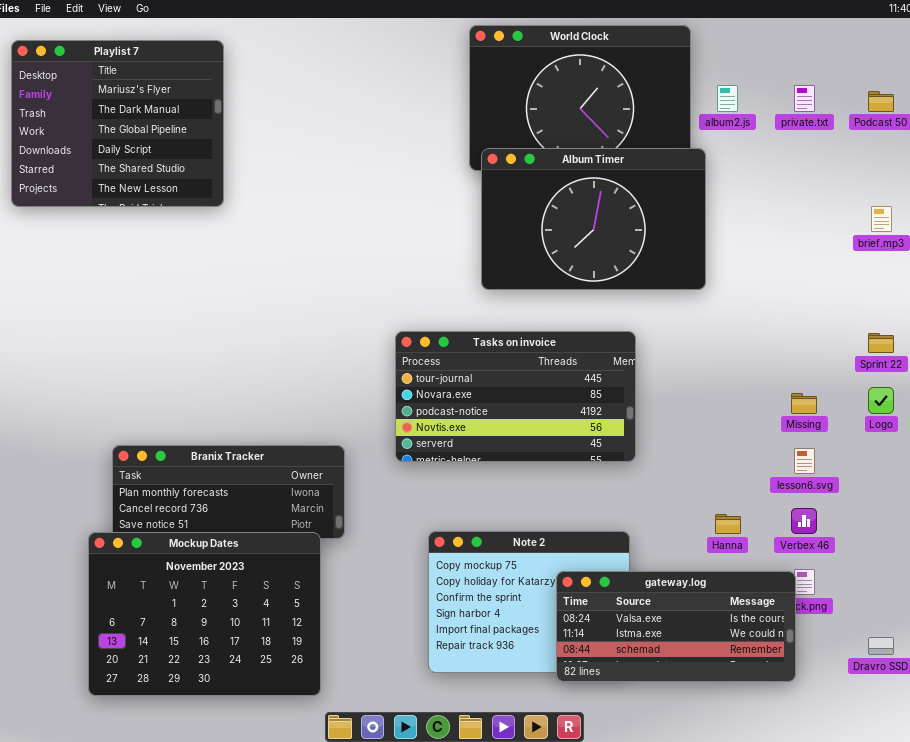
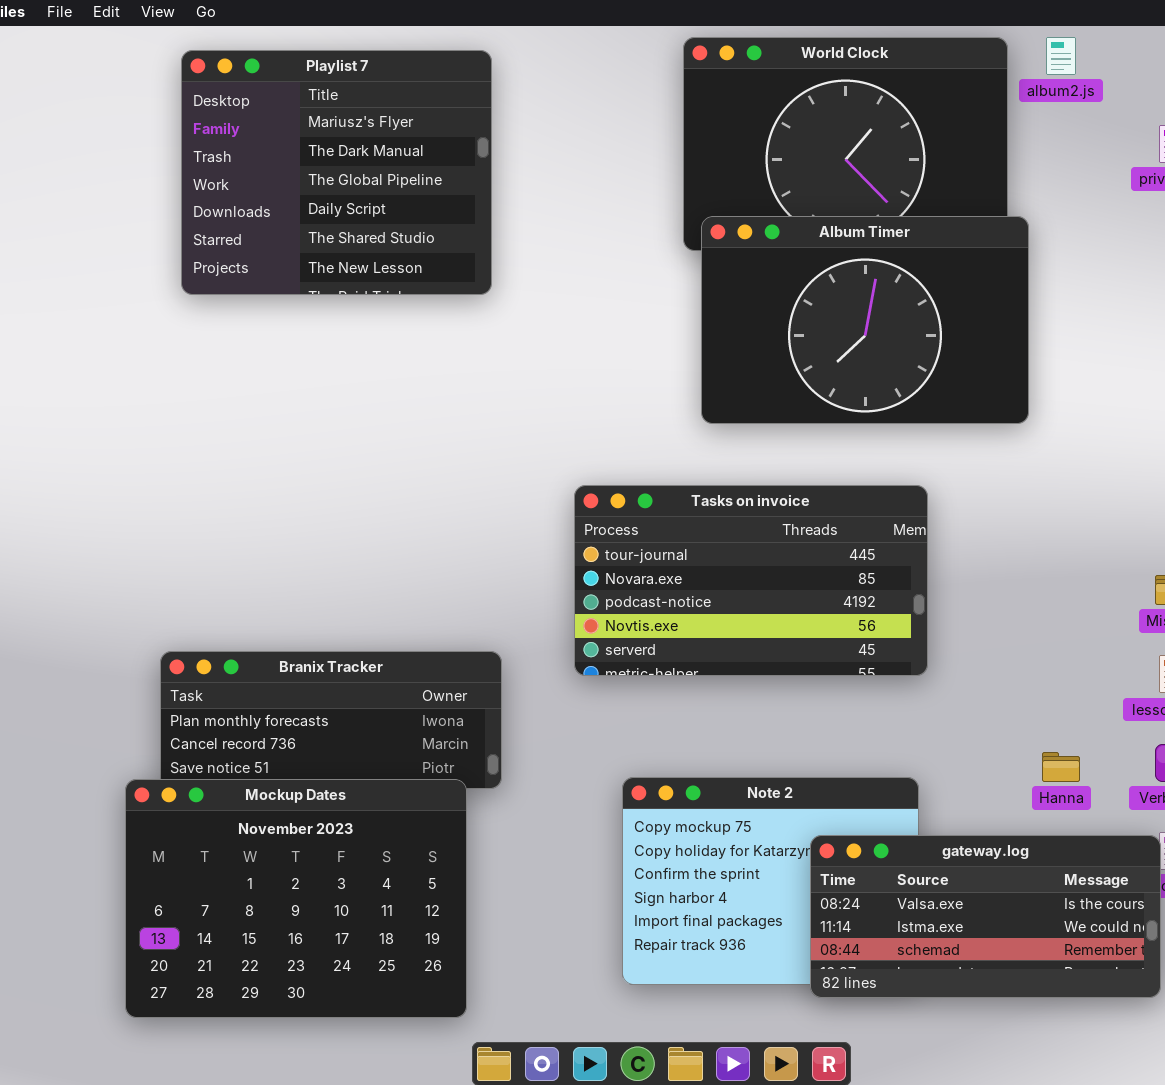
Playlist 7: [11,40,224,207] -> [181,50,492,295], moved
album2.js: [717,85,738,112] -> [1046,37,1076,75], moved

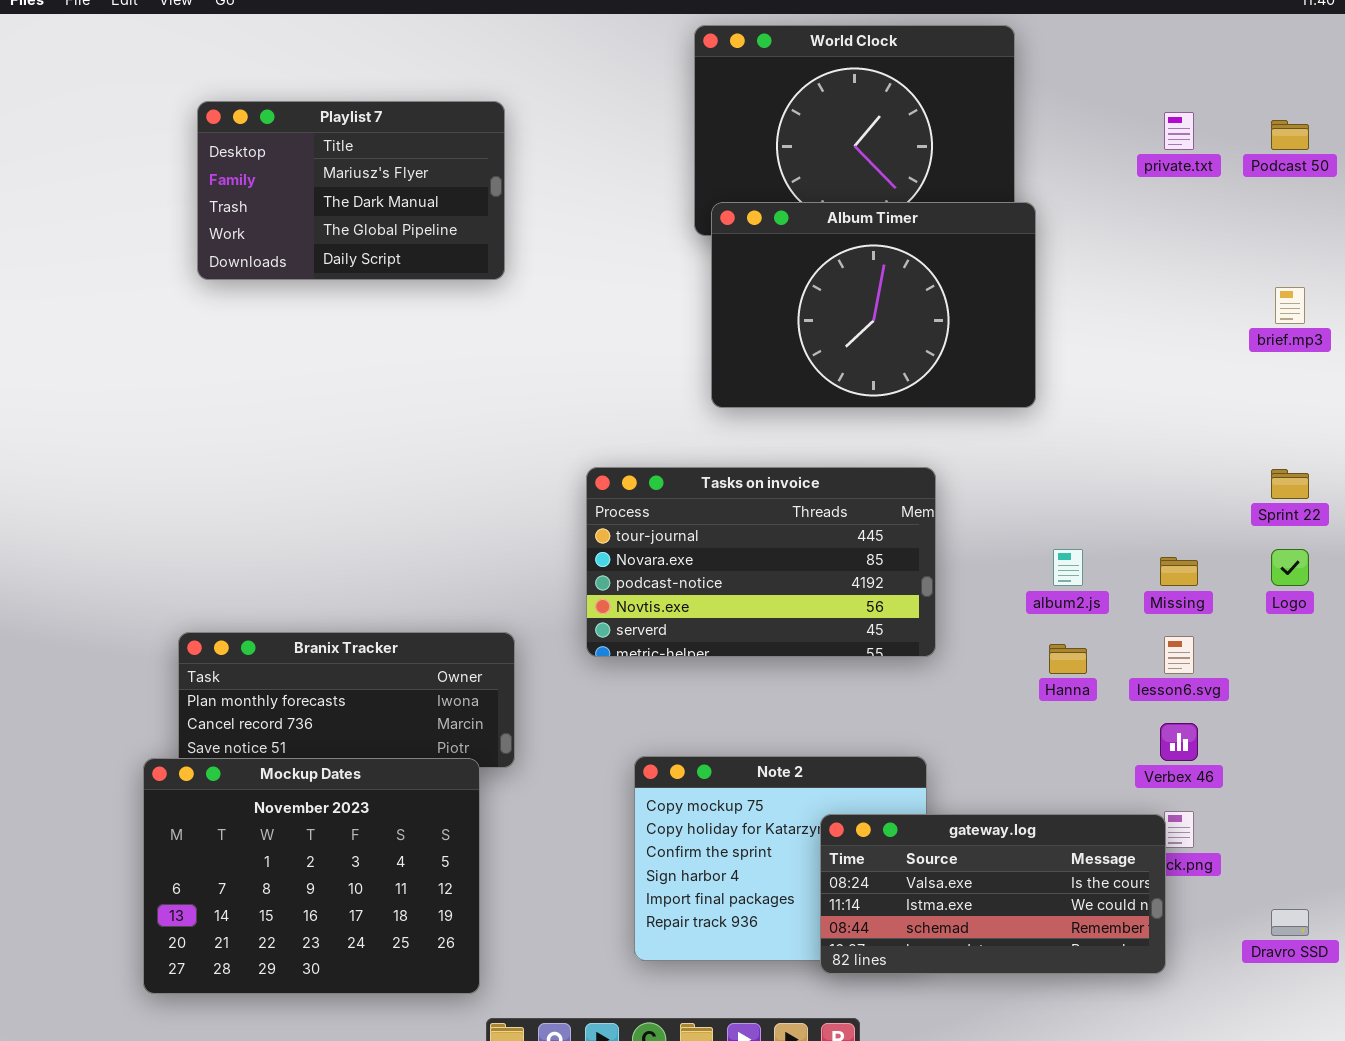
album2.js: [1046,37,1076,75] -> [1053,549,1083,586], moved
Playlist 7: [181,50,492,295] -> [197,101,505,280], resized
Hanna: [1042,752,1080,782] -> [1049,644,1087,674], moved

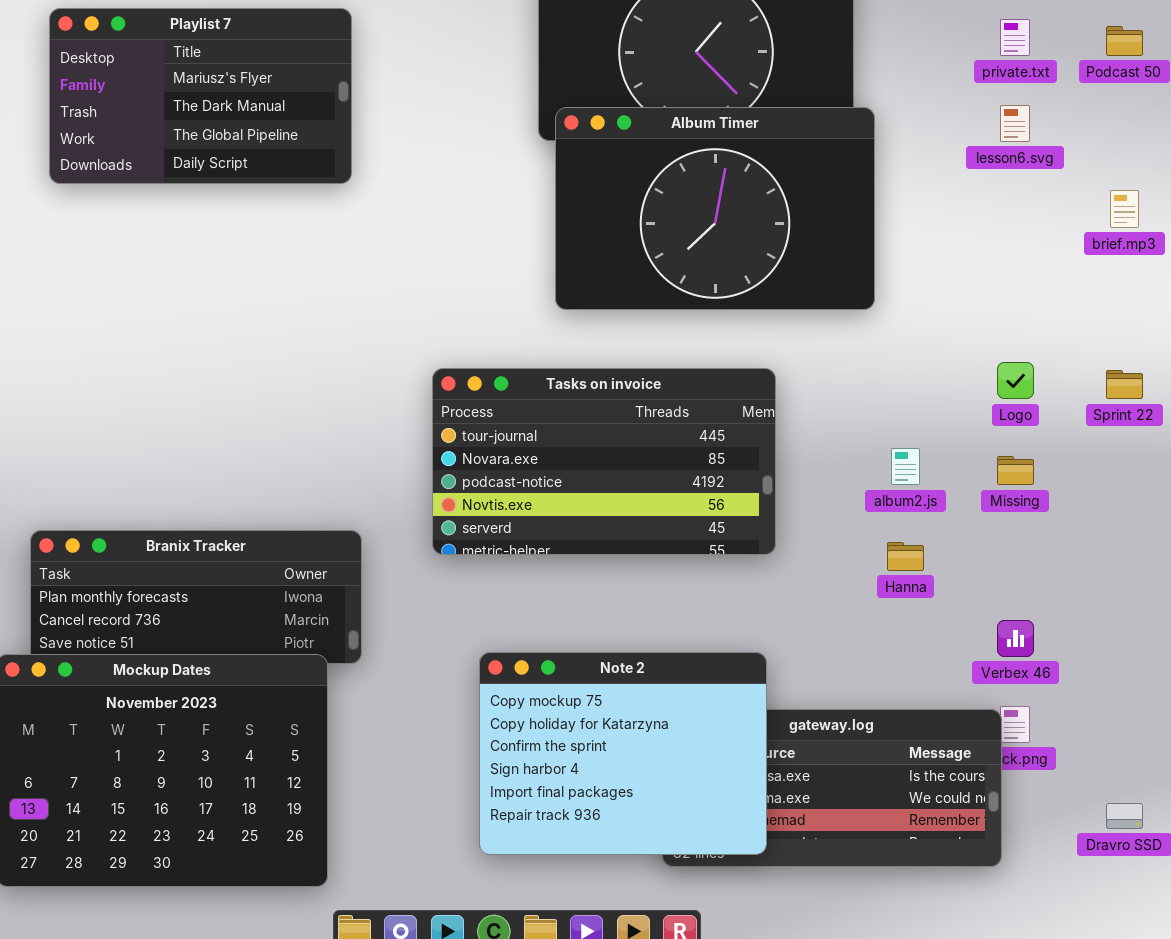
Logo: [1271,549,1309,586] -> [997,362,1034,399], moved
lesson6.svg: [1164,636,1194,674] -> [1000,105,1030,142], moved
Note 2: [634,756,927,961] -> [479,652,767,855], raised

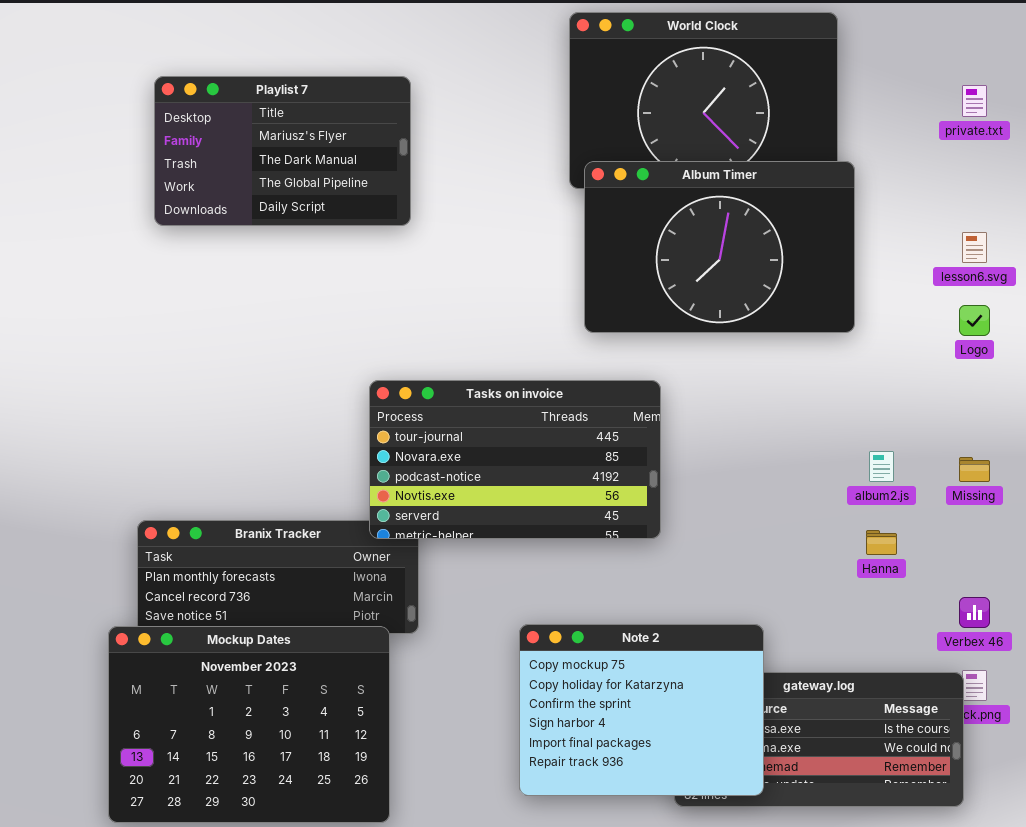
lesson6.svg: [1000,105,1030,142] -> [962,232,987,263], moved
Logo: [997,362,1034,399] -> [959,305,990,336], moved
Tasks on invoice: [432,368,776,555] -> [369,380,661,539], moved

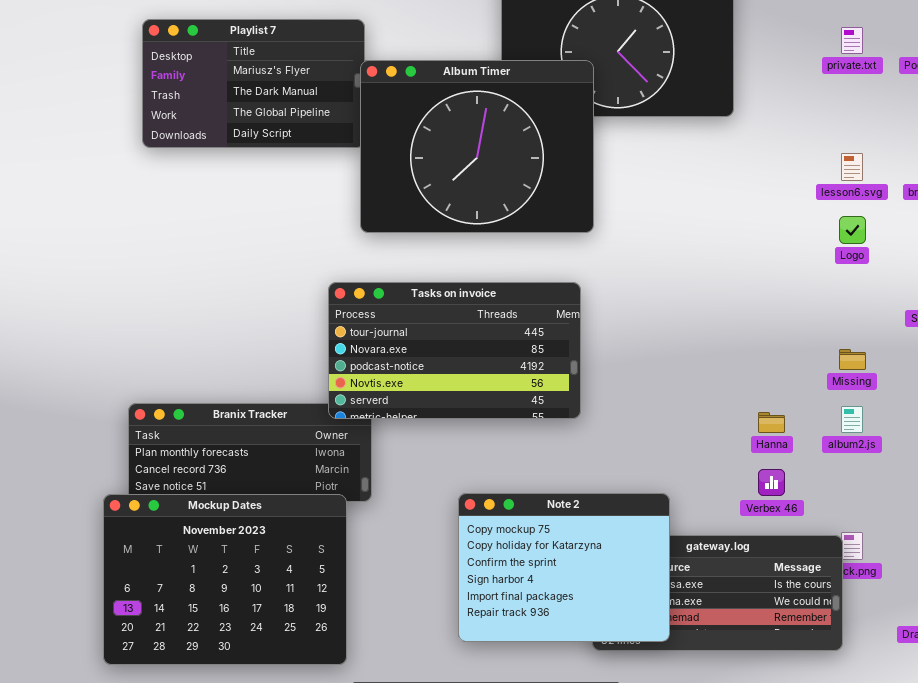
Album Timer: [584,161,855,333] -> [360,60,594,233], moved, resized
album2.js: [869,451,894,482] -> [841,406,863,433], moved
Verbex 46: [959,597,990,628] -> [758,469,785,496], moved

